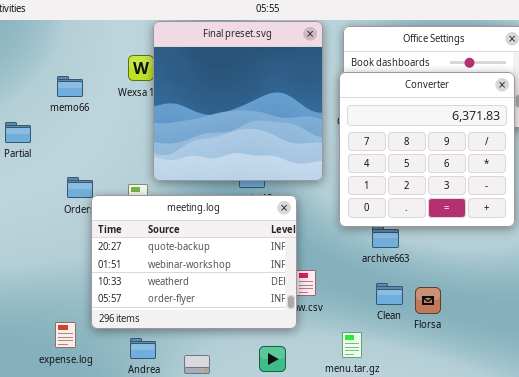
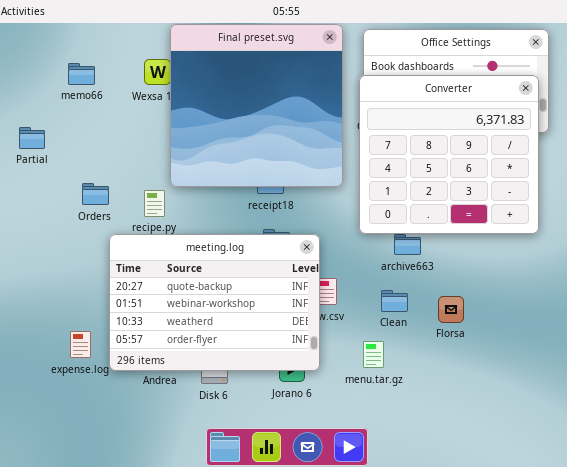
memo66: [57,76,83,97] -> [68,63,95,85], moved
meeting.log: [91,195,297,329] -> [109,234,320,371], moved
Clean: [376,283,403,305] -> [381,290,408,312], moved

